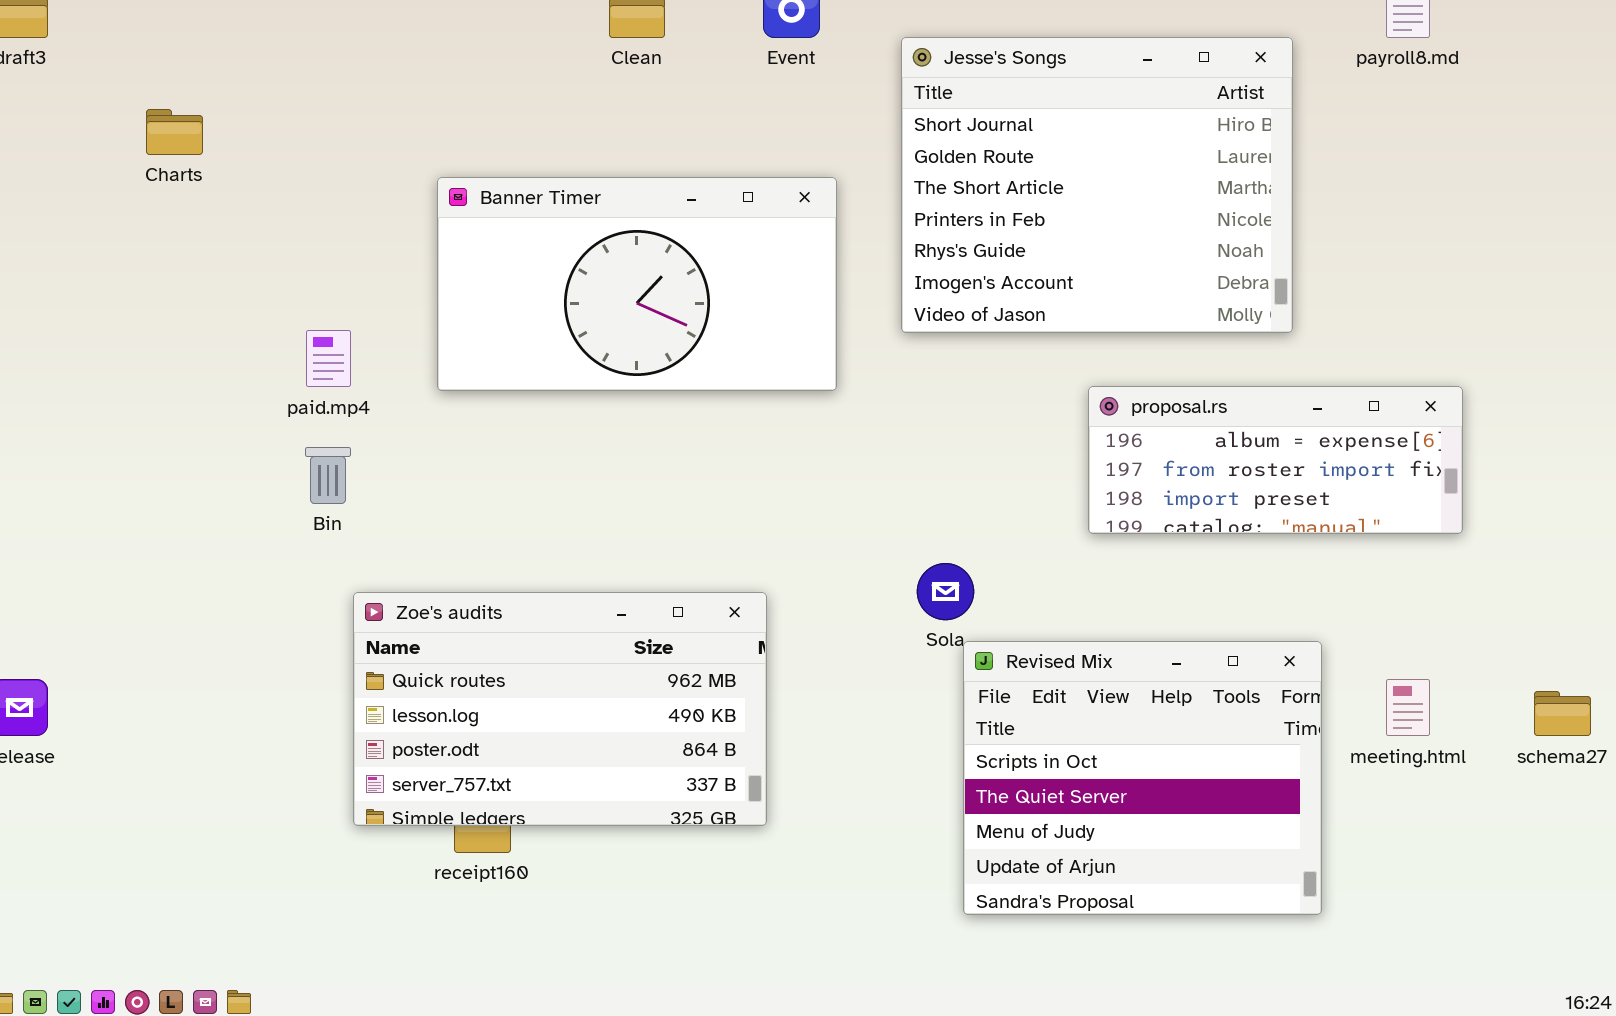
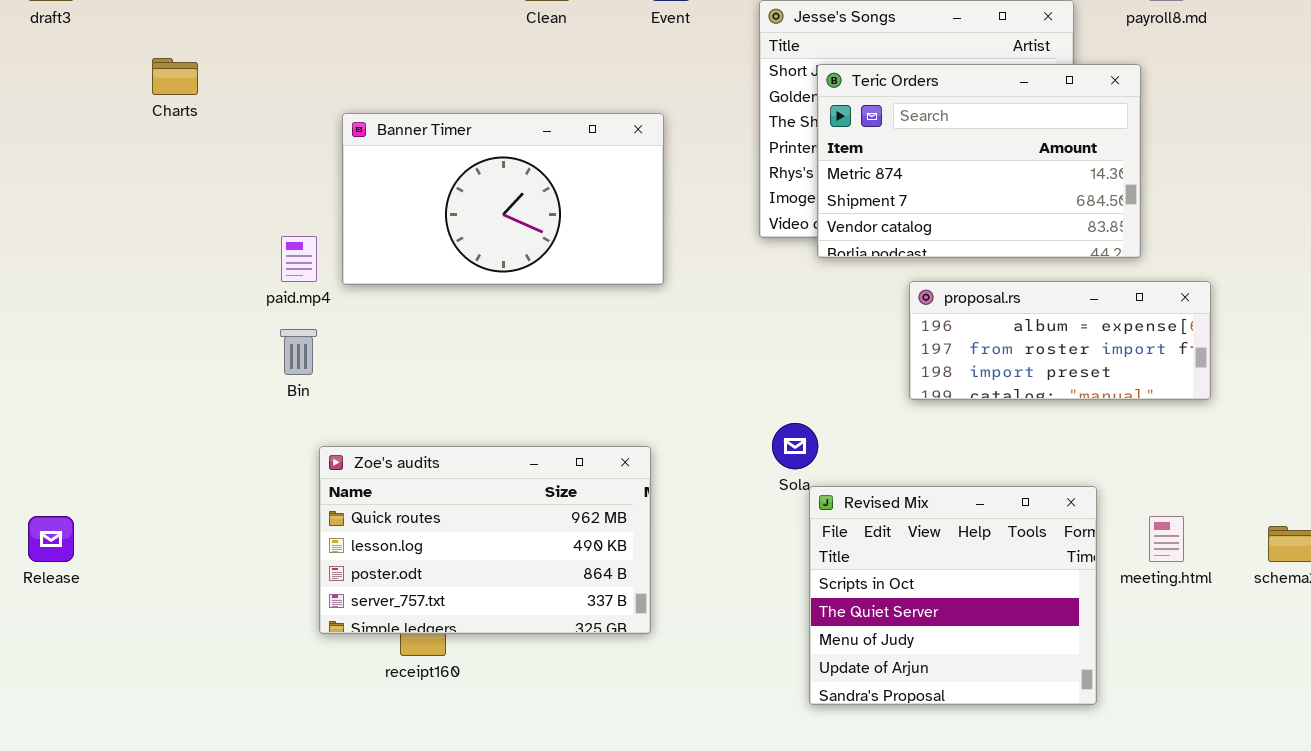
Teric Orders: none -> [817,64,1141,258], opened
Banner Timer: [437,177,837,391] -> [342,113,664,285], moved

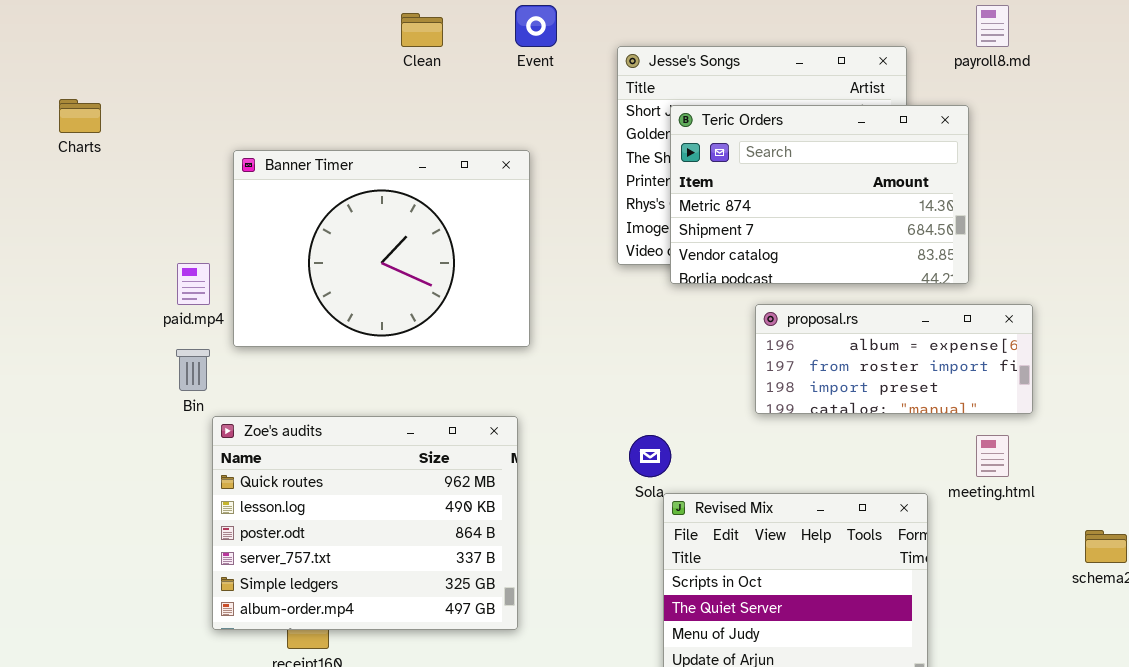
Banner Timer: [342,113,664,285] -> [233,150,530,347], resized
Zoe's audits: [319,446,651,634] -> [212,416,518,630], resized
meeting.html: [1149,516,1184,562] -> [976,435,1009,477], moved

